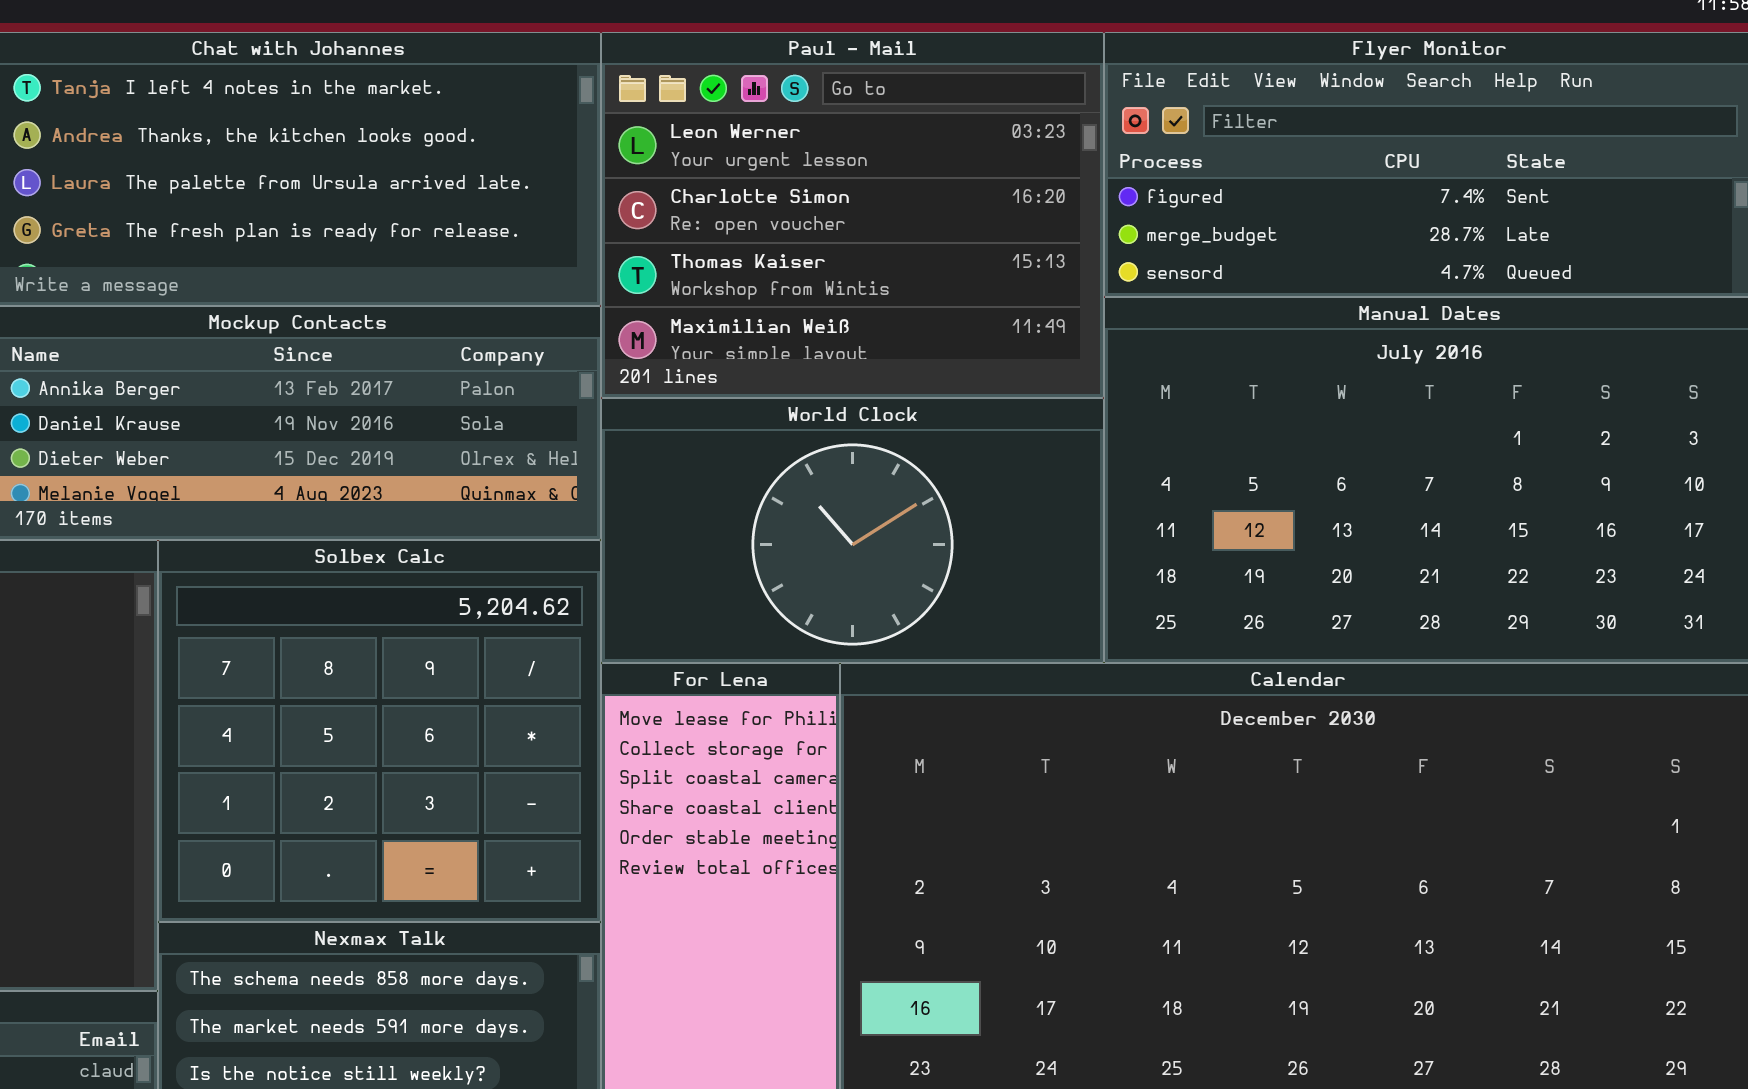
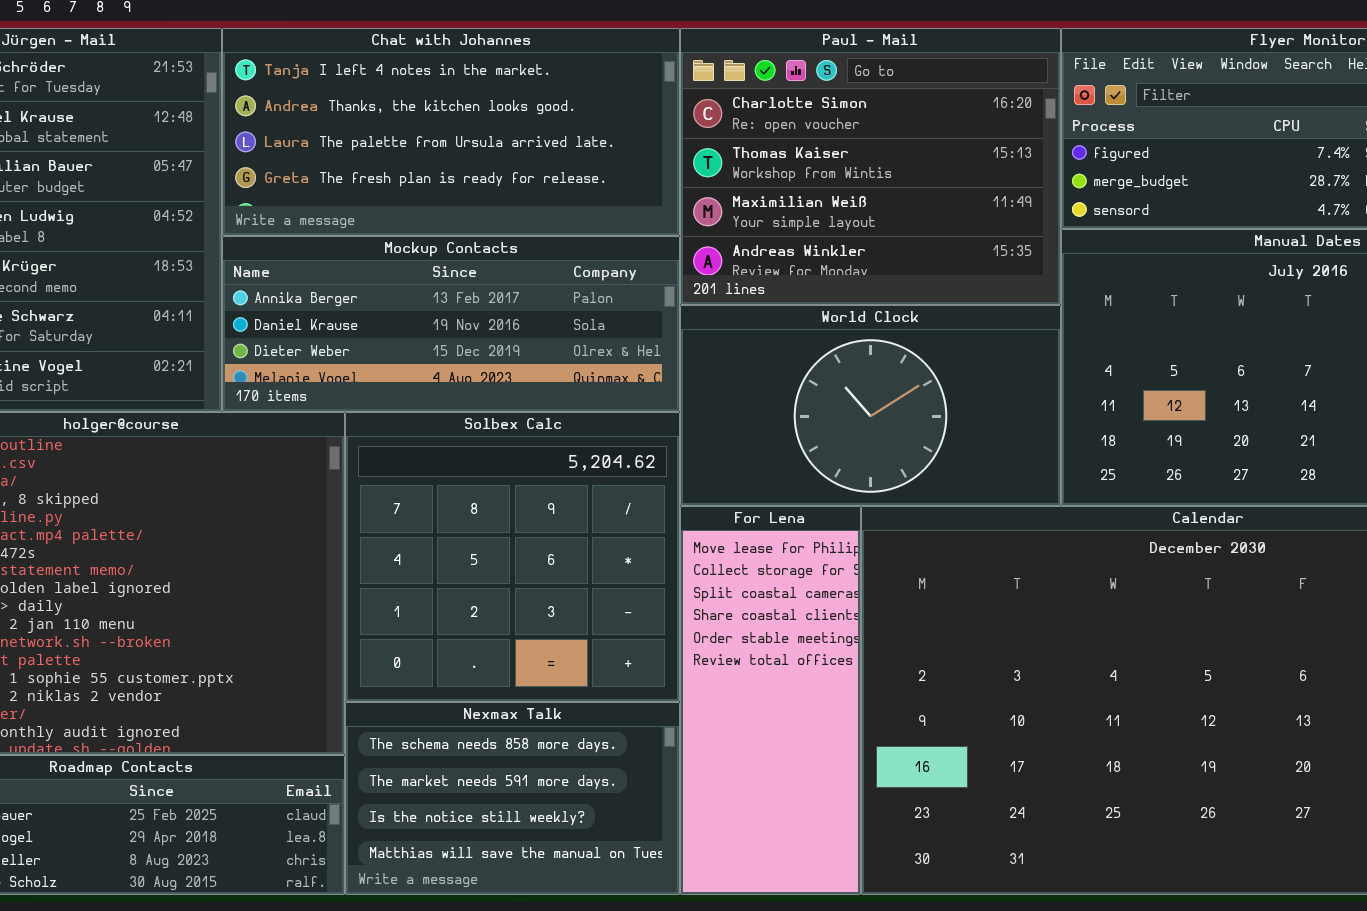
Paul - Mail: [601,32,1104,398] -> [680,28,1061,305], scrolled down 1 row

